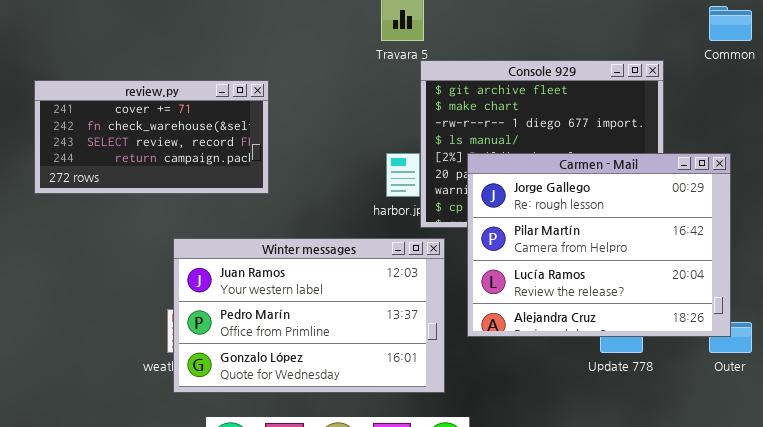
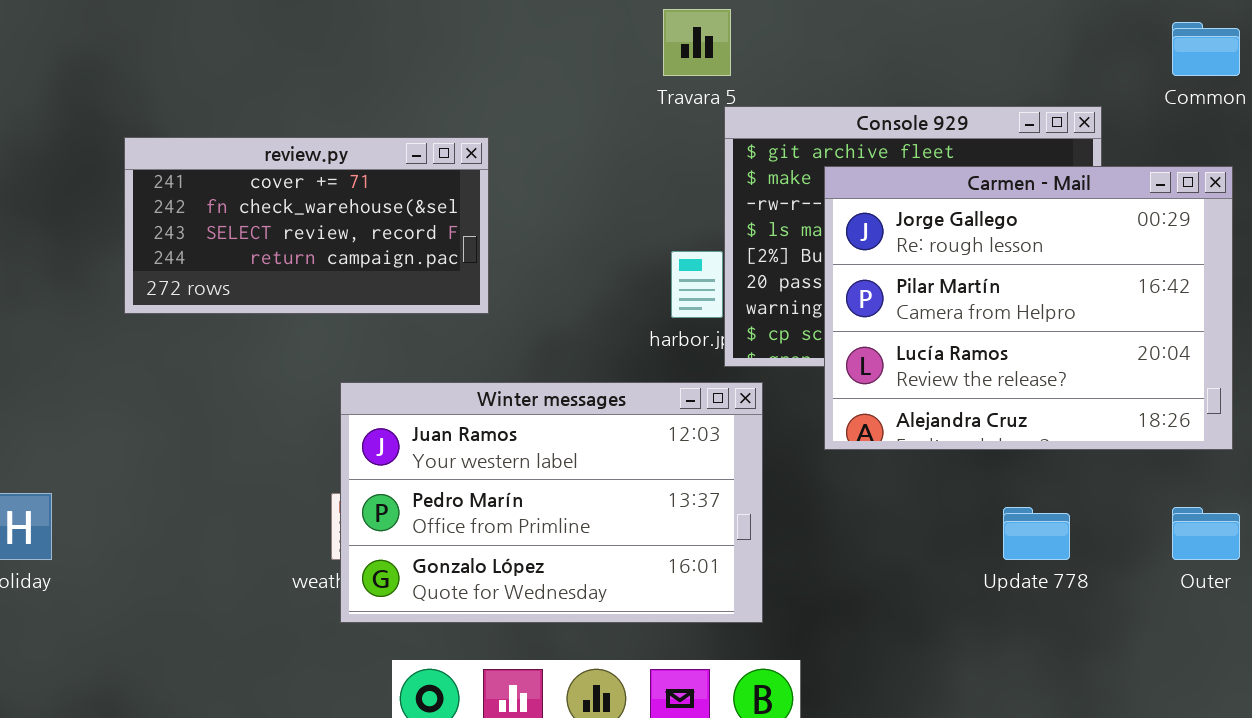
Carmen - Mail: [467,153,731,337] -> [824,166,1233,450], moved

